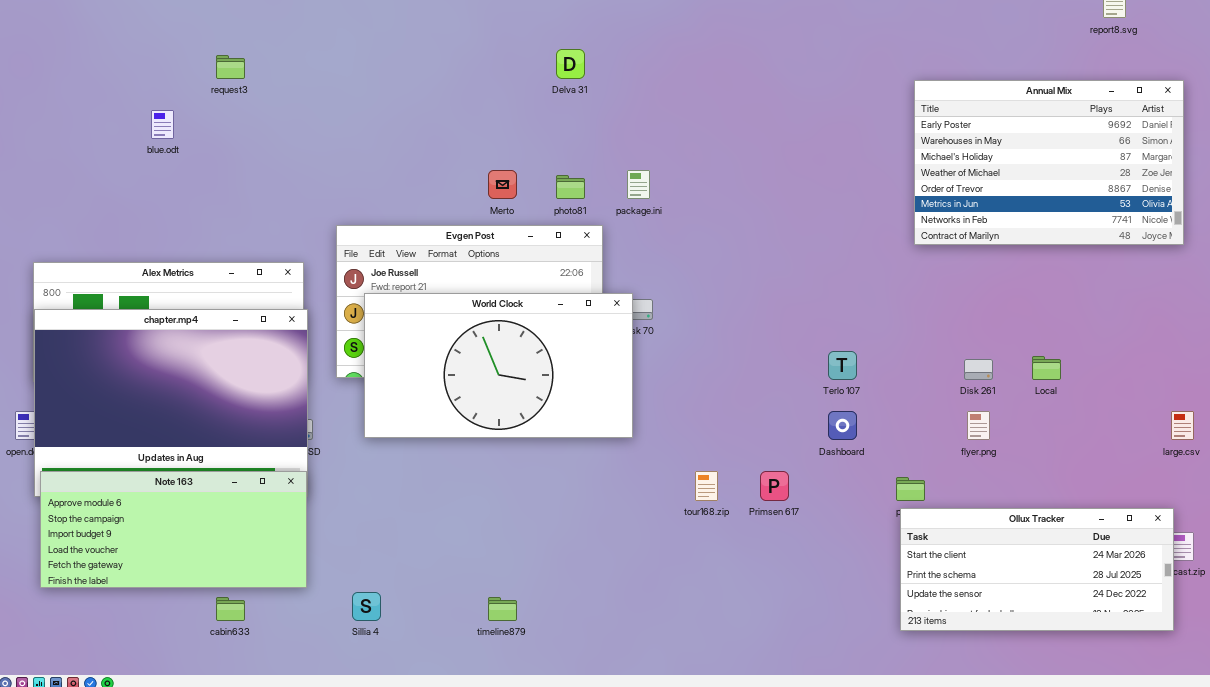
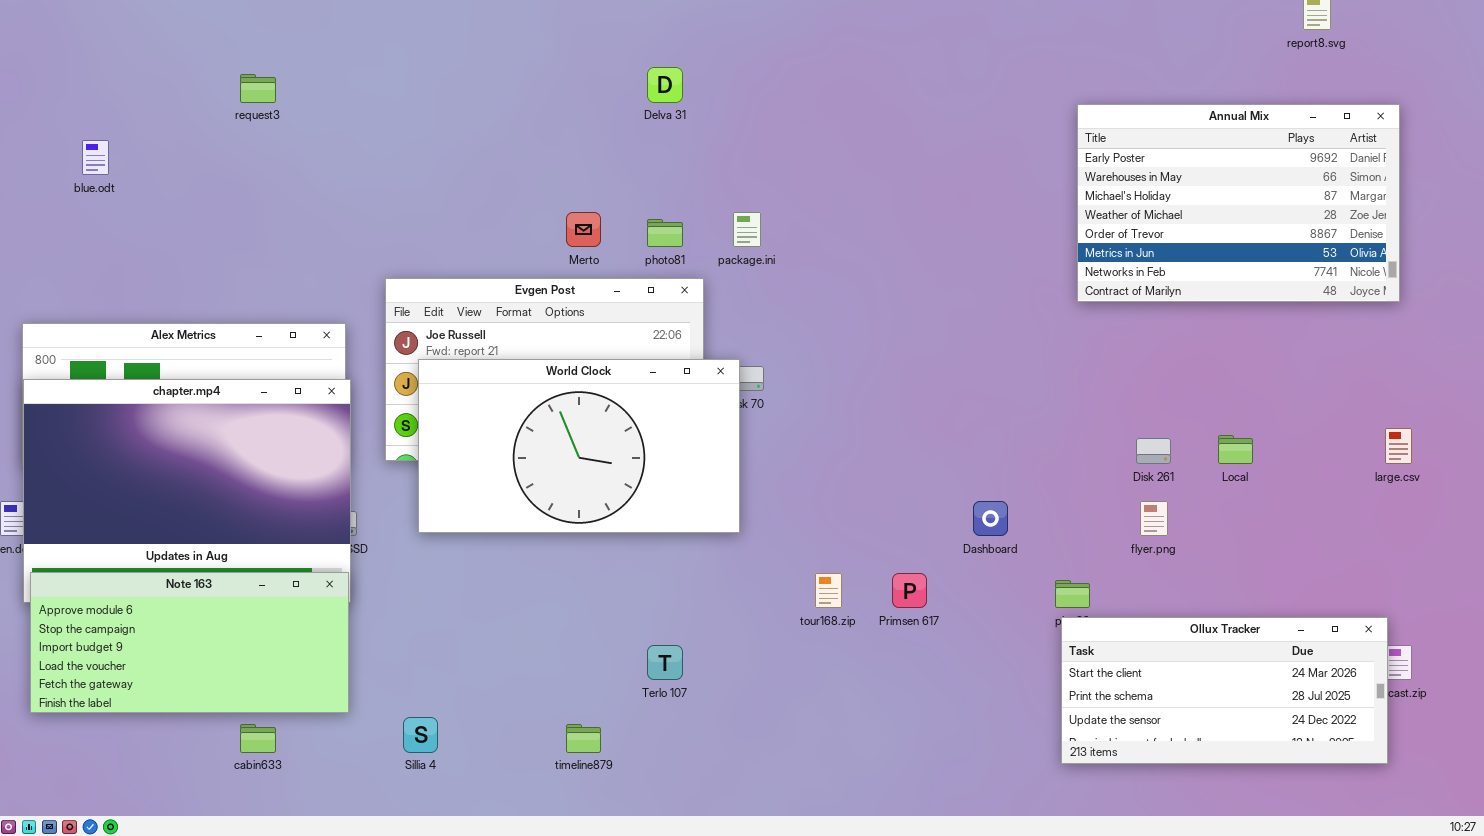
blue.odt: [151,110,174,139] -> [82,140,109,175], moved
Terlo 107: [828,351,857,380] -> [647,645,683,680], moved
large.csv: [1171,411,1194,440] -> [1385,428,1412,464], moved

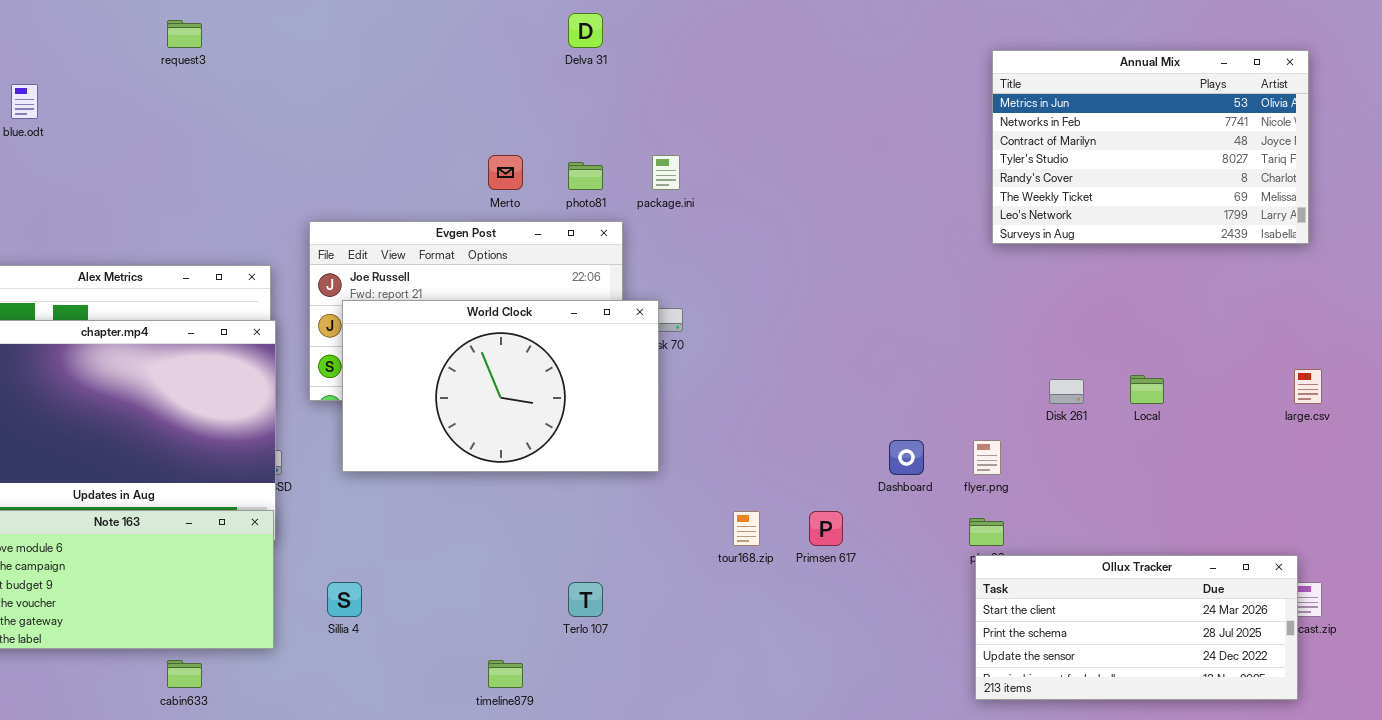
Annual Mix: [1077,104,1400,302] -> [992,50,1309,244], scrolled down 5 rows
flyer.png: [1140,501,1168,536] -> [973,440,1001,475], moved
Sillia 4: [403,717,438,753] -> [327,582,362,617], moved

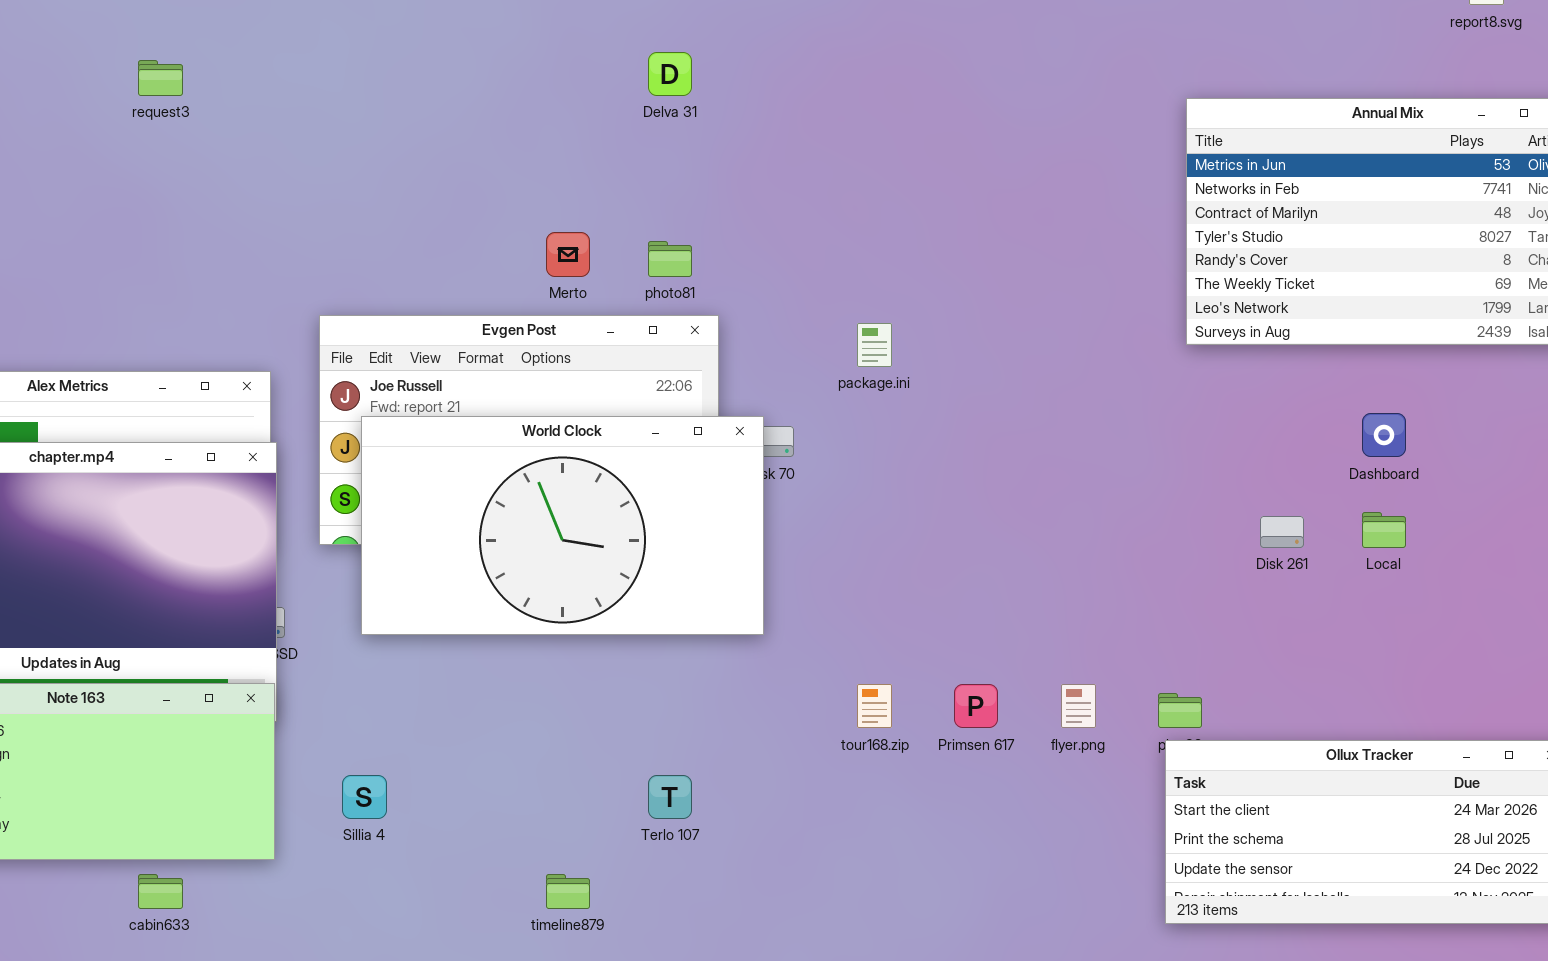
package.ini: [652,155,680,190] -> [857,323,892,367], moved
Dashboard: [889,440,924,475] -> [1362,413,1406,457], moved
flyer.png: [973,440,1001,475] -> [1061,684,1096,728], moved

